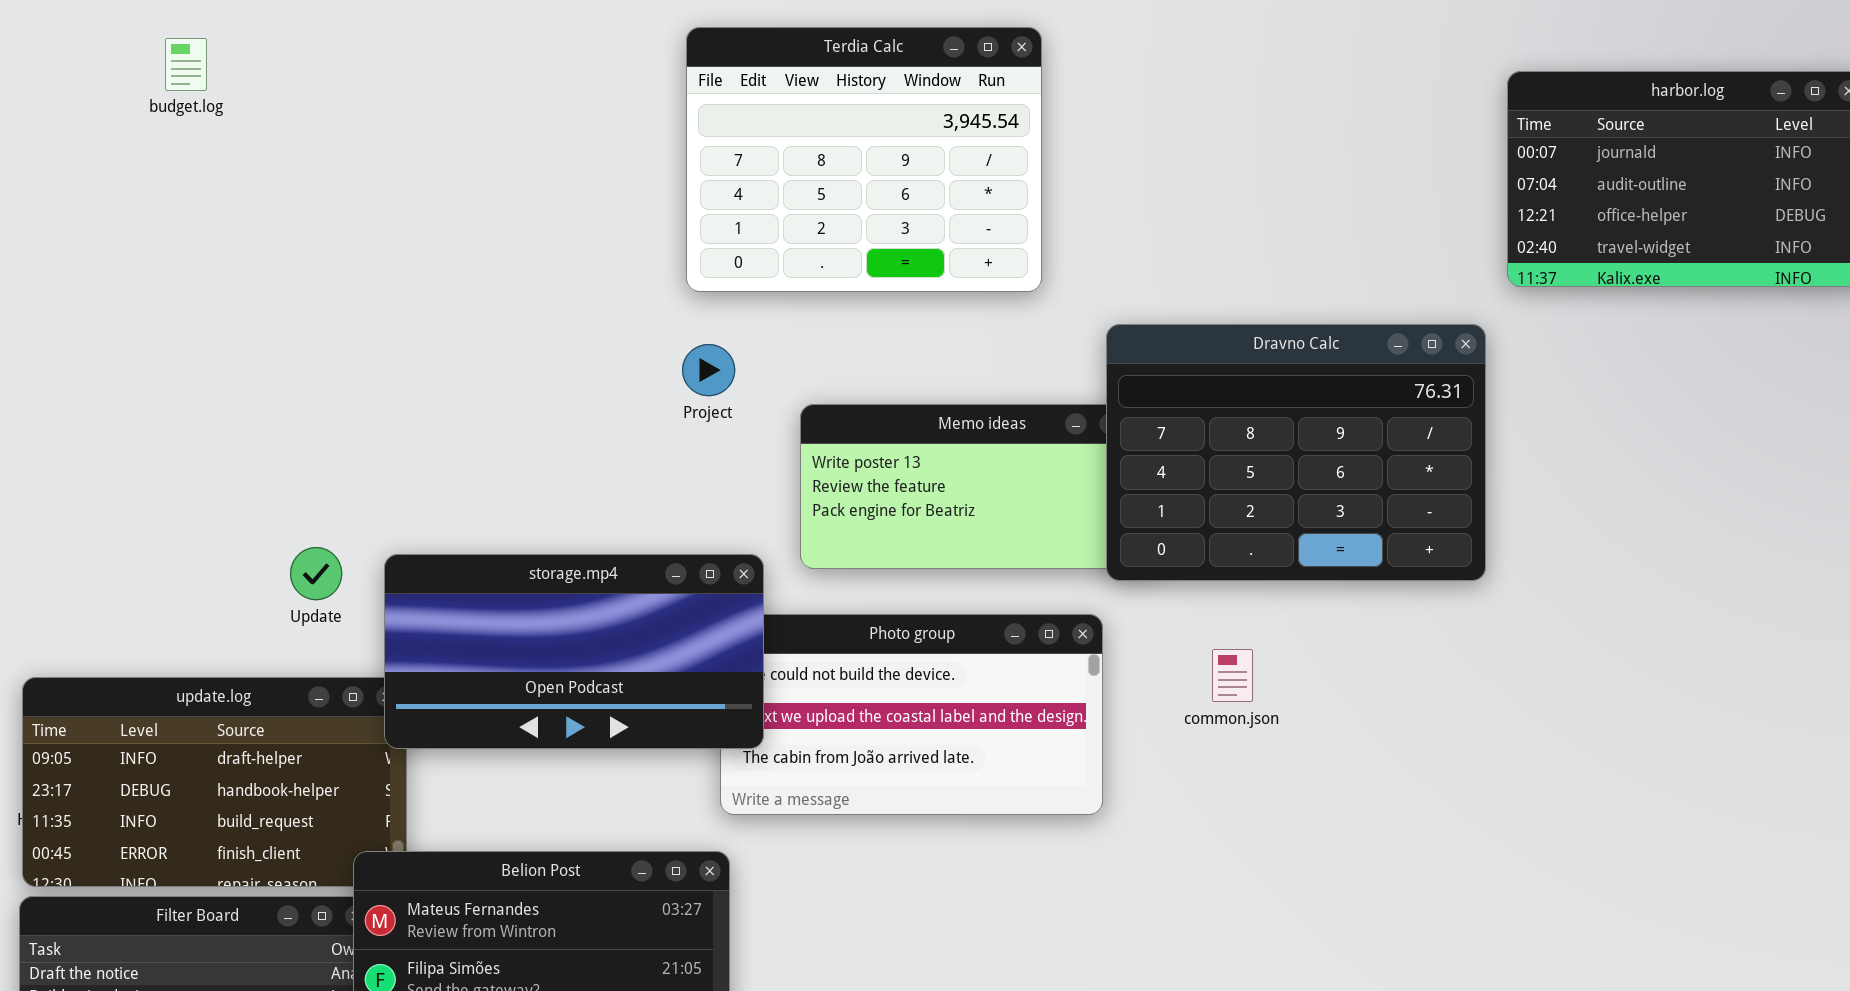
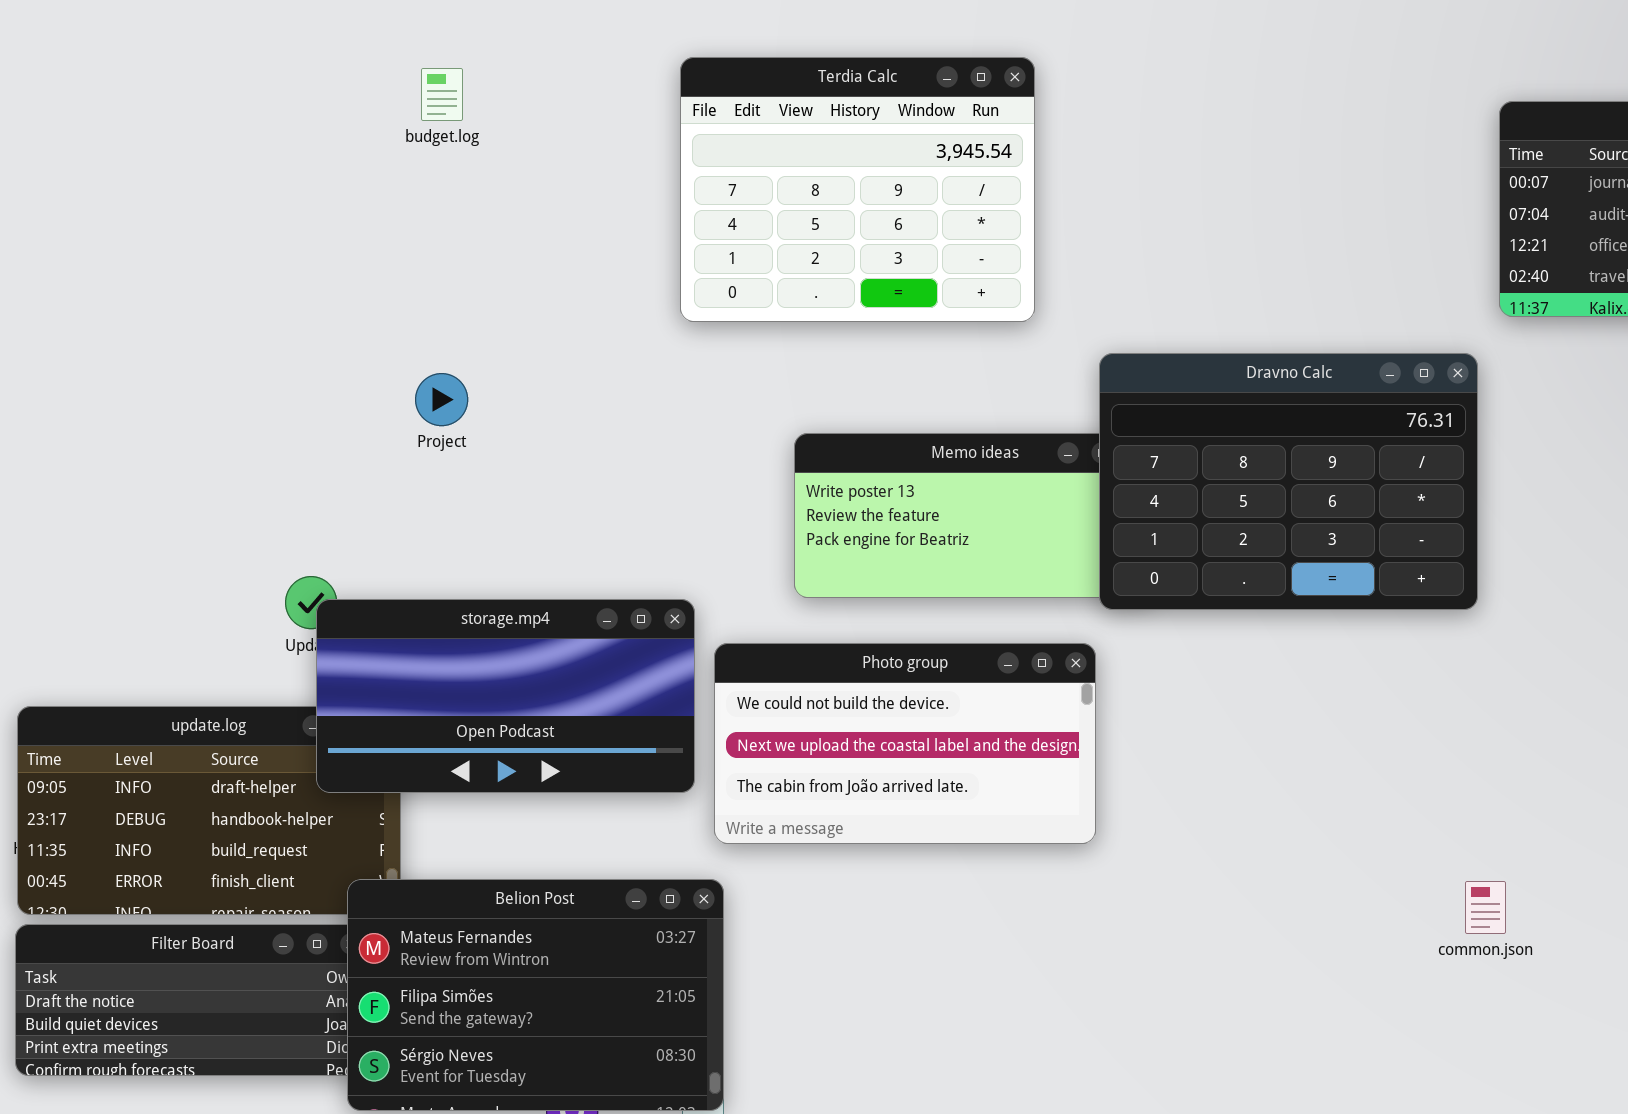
budget.log: [165,38,207,91] -> [421,68,463,121], moved
Project: [682,344,735,396] -> [415,373,468,426], moved
storage.mp4: [384,554,764,749] -> [316,599,695,793], moved
common.json: [1212,649,1253,702] -> [1465,881,1506,934], moved

